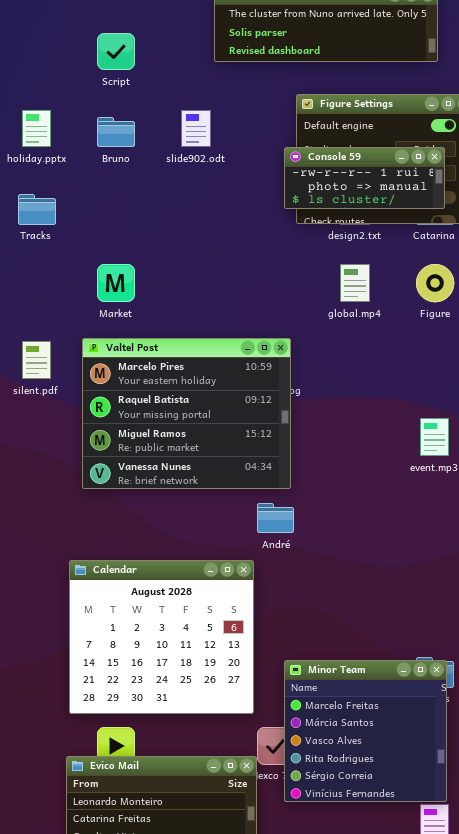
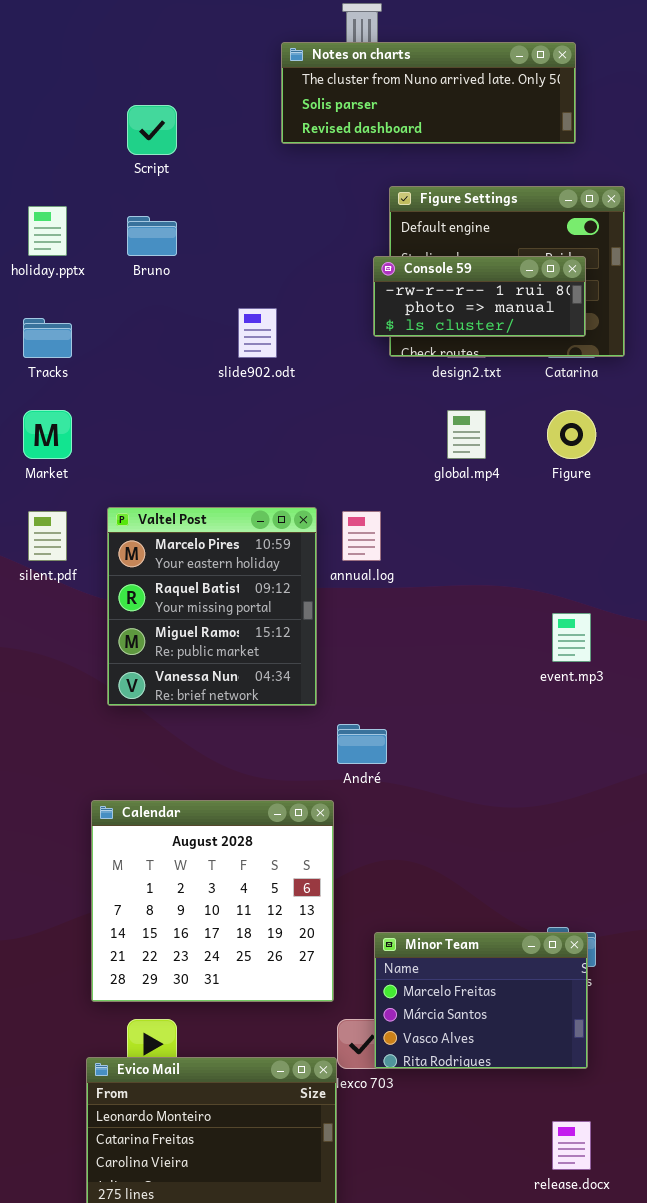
slide902.odt: [181,110,211,147] -> [238,308,277,358], moved
Market: [97,264,135,302] -> [23,410,72,459], moved
Valtel Post: [82,338,291,489] -> [107,507,317,706], resized
Minor Team: [284,660,447,802] -> [374,932,588,1069], resized

